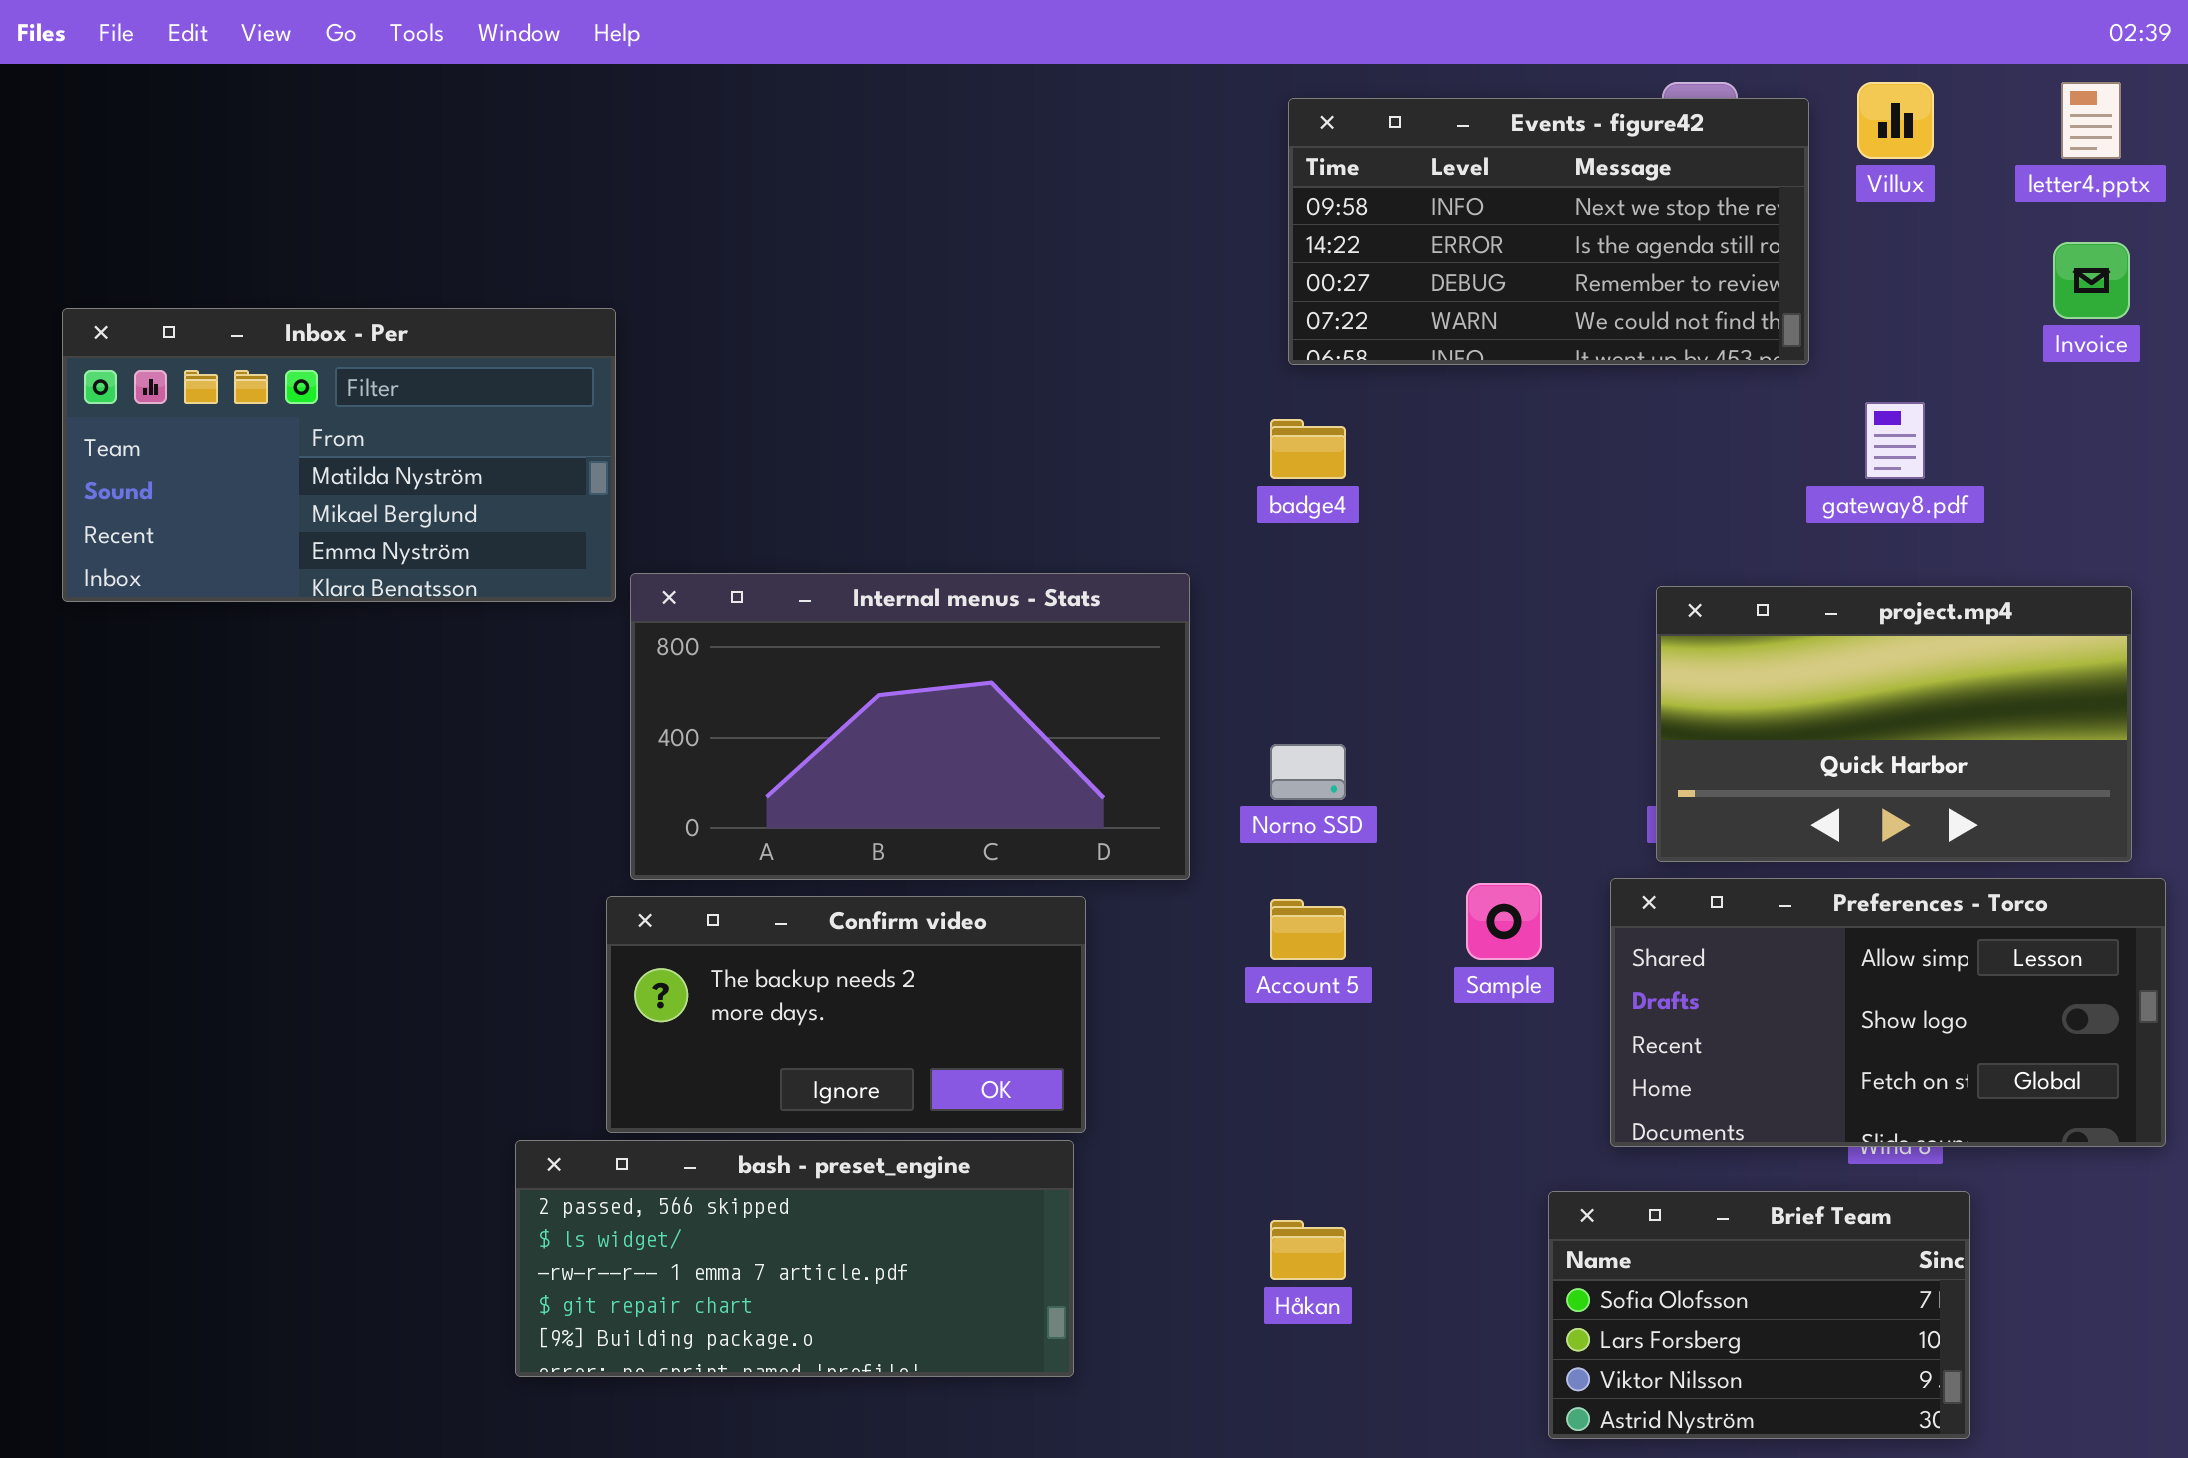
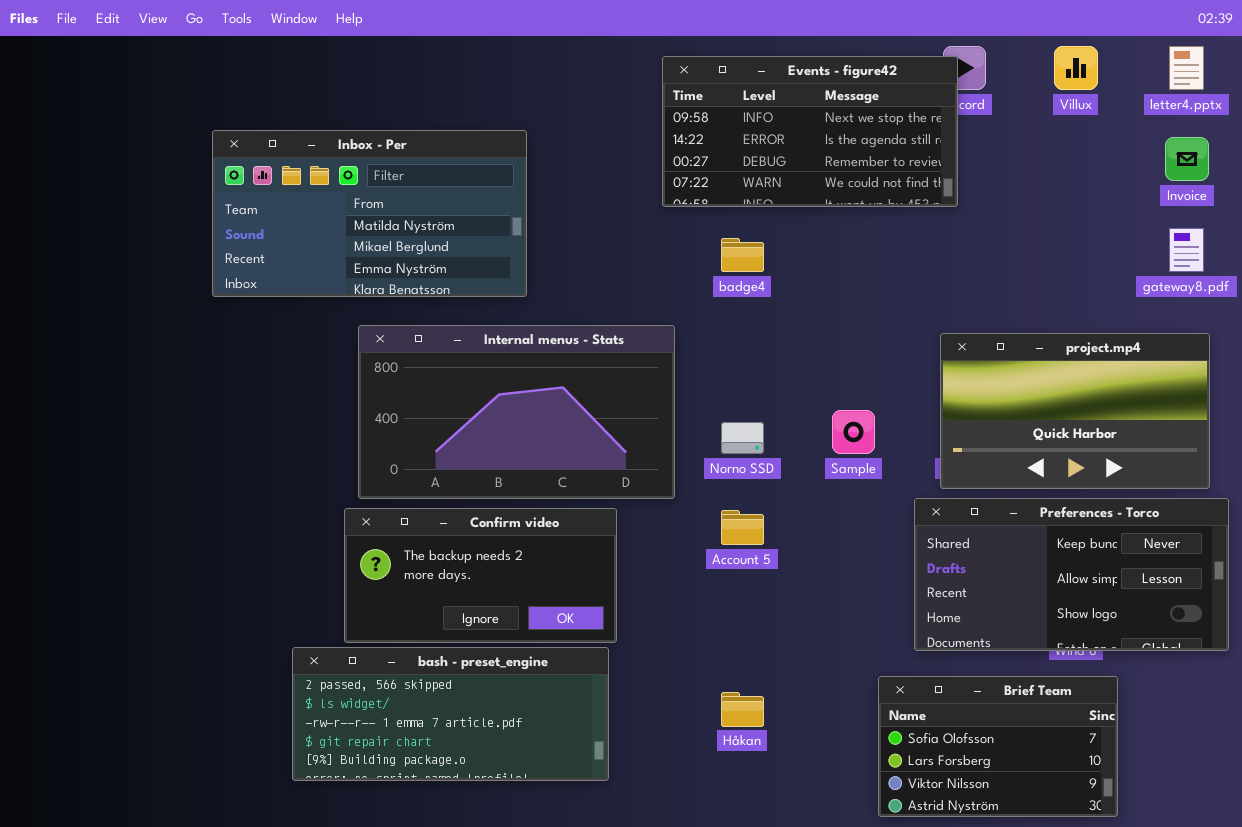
Events - figure42: [1288,98,1809,365] -> [662,56,958,207], moved
Inbox - Per: [62,308,616,602] -> [212,130,527,297], moved
gateway8.pdf: [1865,402,1925,479] -> [1169,228,1204,272], moved
Preferences - Torco: [1610,878,2166,1147] -> [914,498,1229,651], scrolled up 1 row
Sample: [1466,883,1542,960] -> [832,410,875,454], moved

